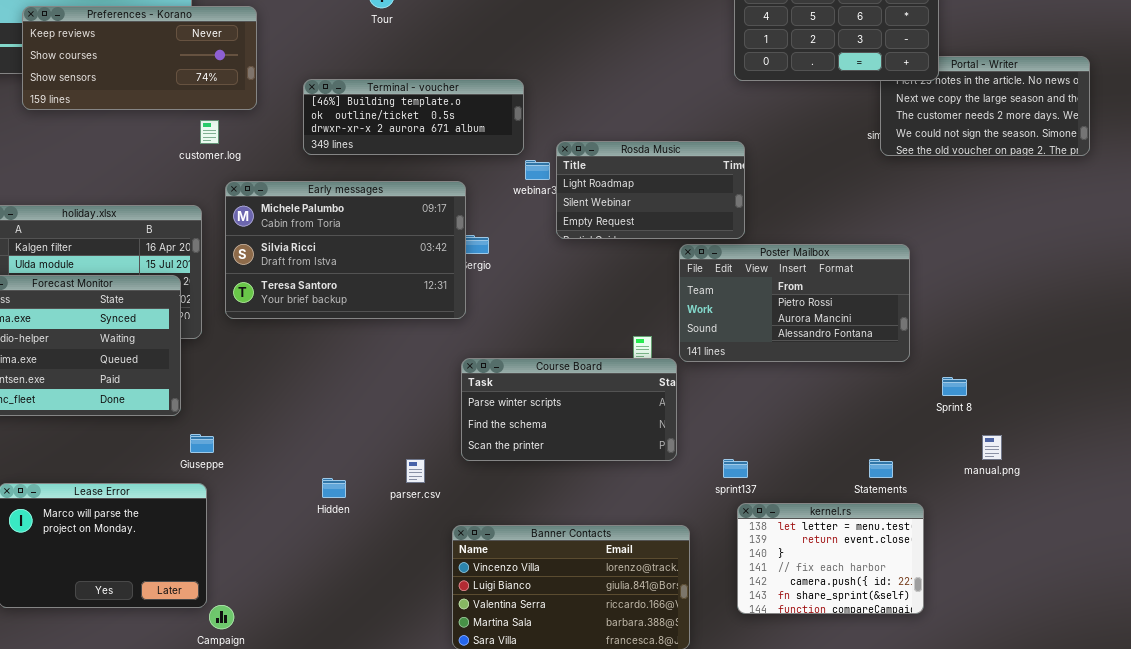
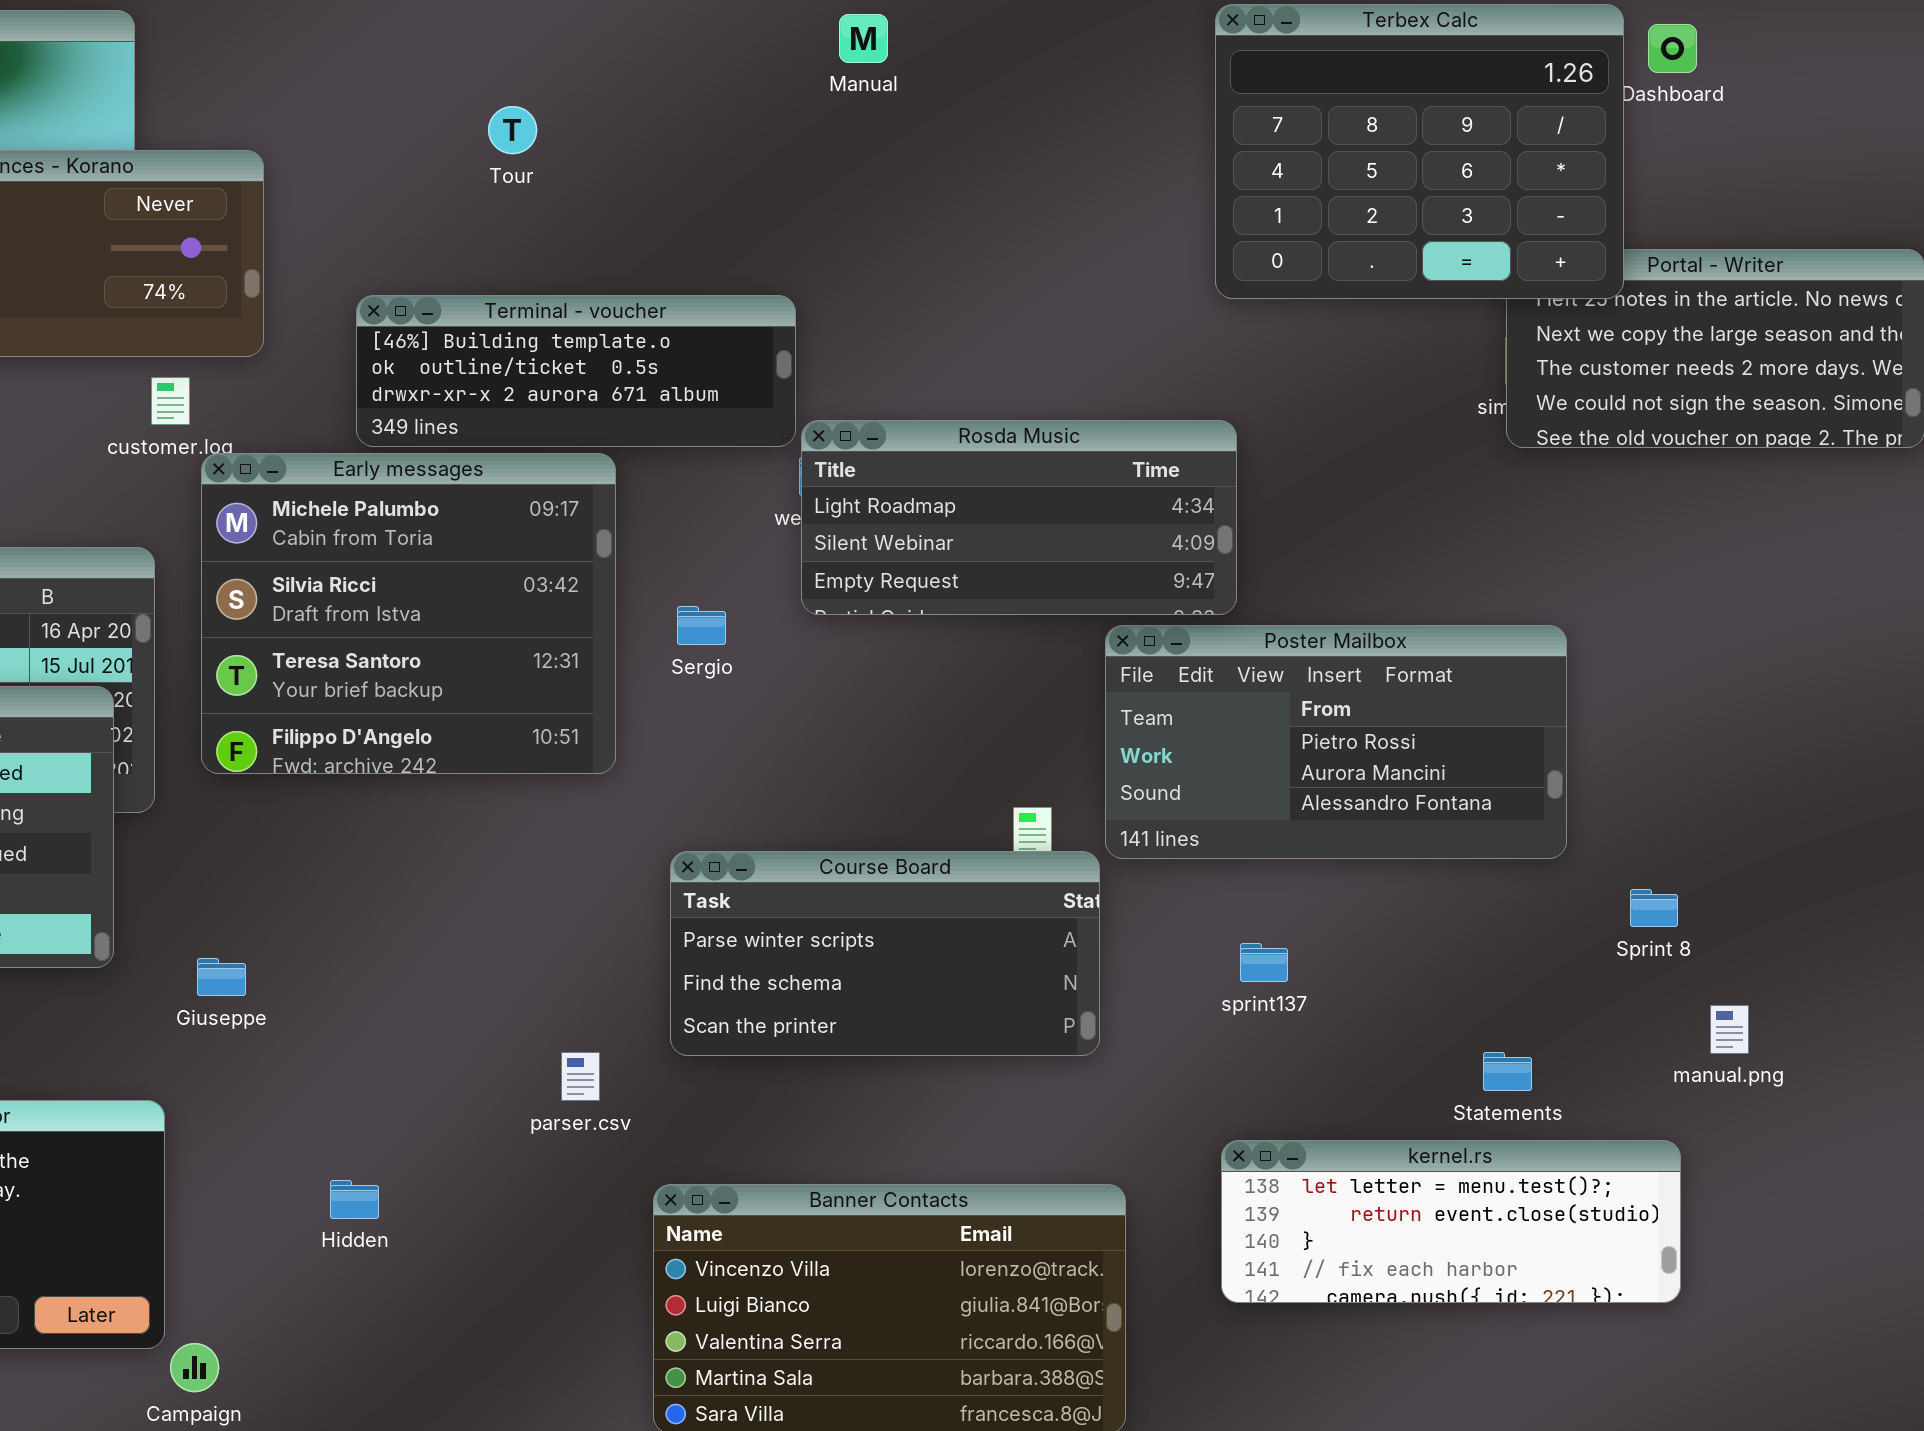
Rosda Music: [556,141,745,239] -> [801,420,1237,615], resized
Early messages: [225,181,466,319] -> [201,453,616,774], resized
Giuseppe: [190,434,214,453] -> [197,958,246,996], moved
sprint137: [723,459,748,478] -> [1240,943,1288,982], moved
Hidden: [322,478,346,498] -> [330,1180,379,1219], moved
kernel.rs: [737,503,924,614] -> [1221,1140,1681,1303], resized

